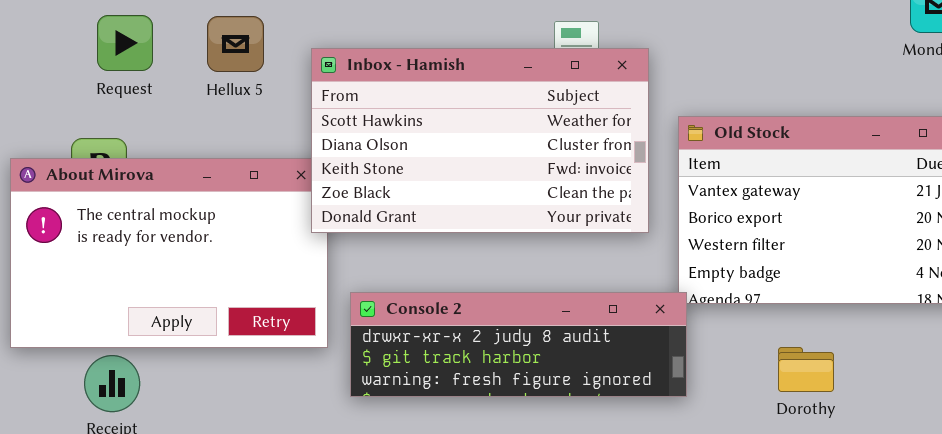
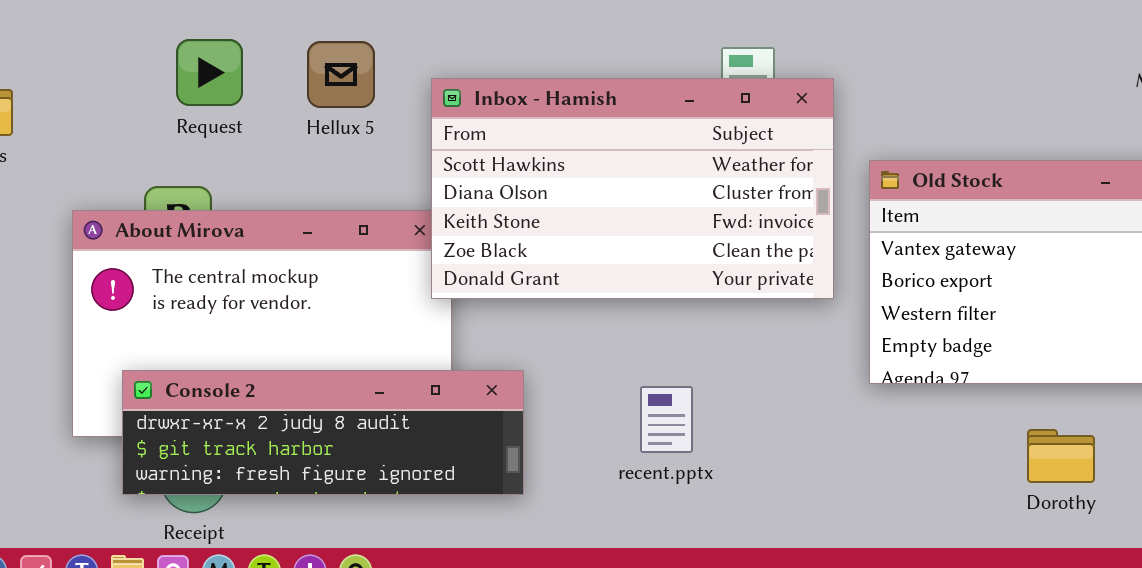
Console 2: [350,292,687,397] -> [122,370,524,495], moved
Dorothy: [778,347,834,392] -> [1027,429,1095,483], moved

